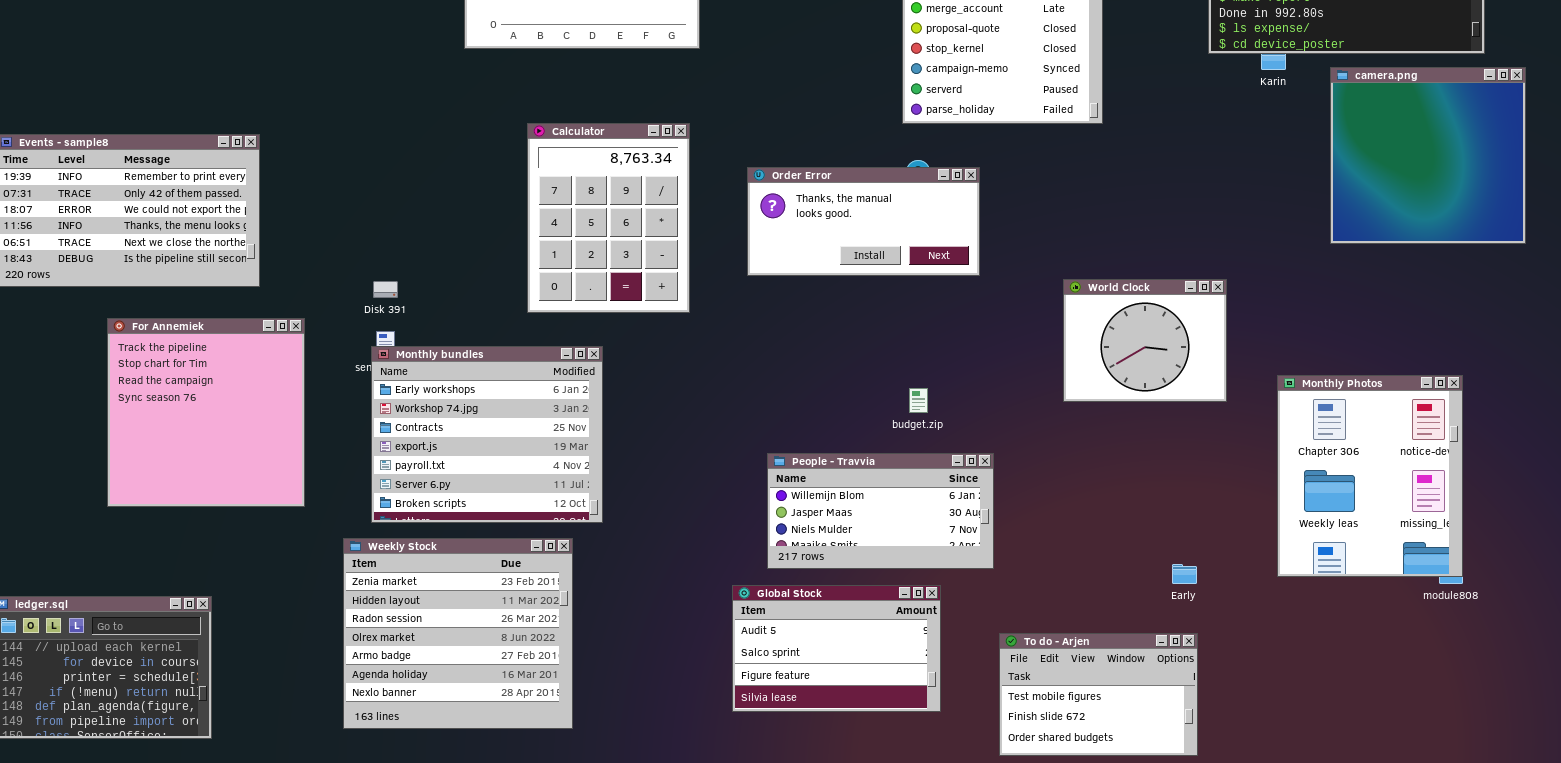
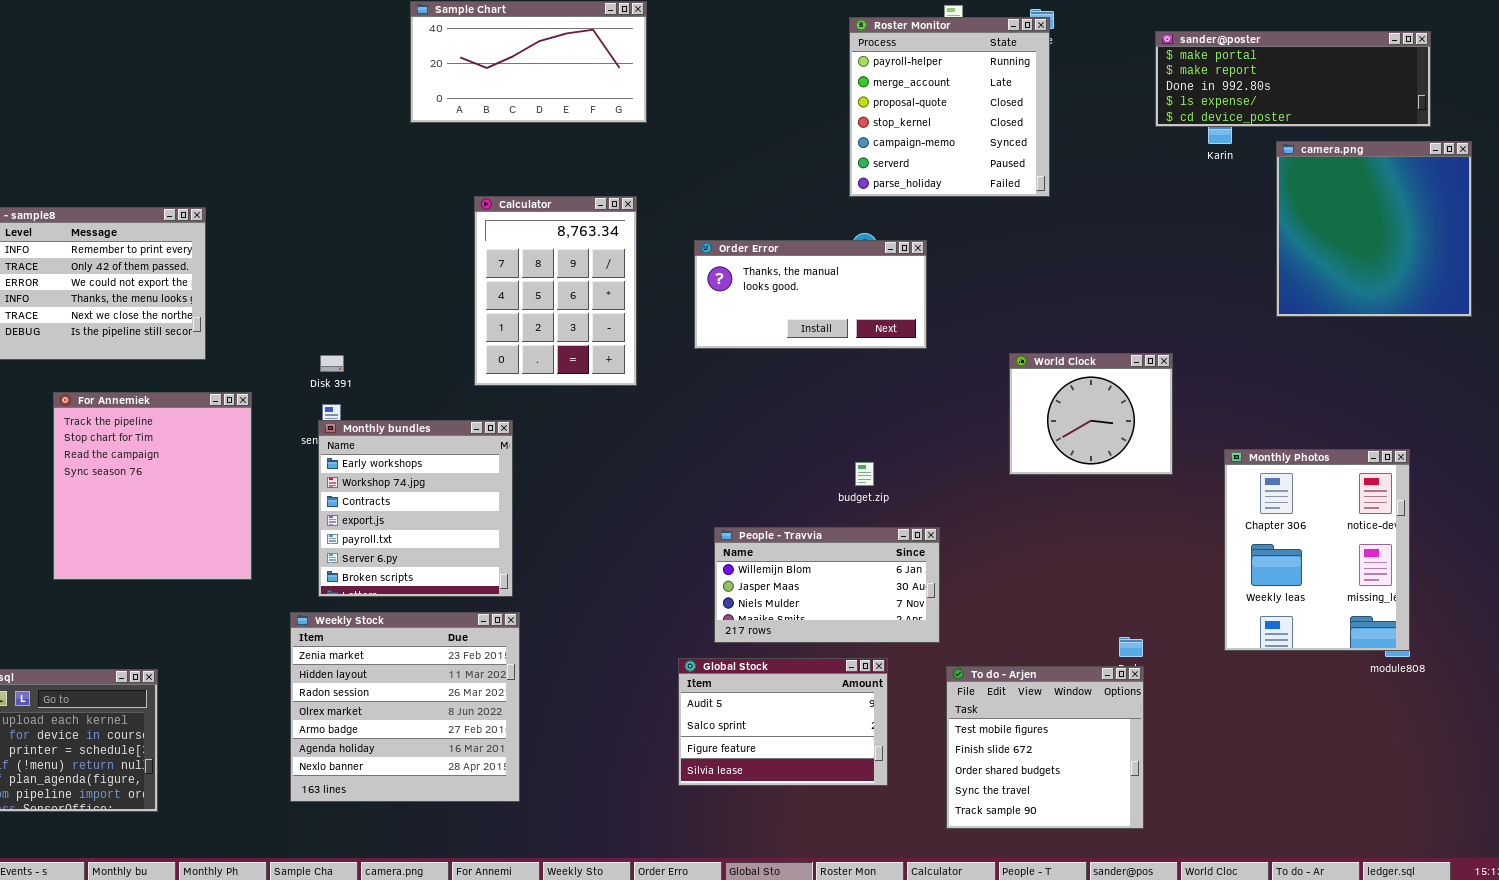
Monthly bundles: [371,346,603,523] -> [318,420,513,597], resized
To do - Arjen: [999,633,1198,756] -> [946,666,1144,829], resized

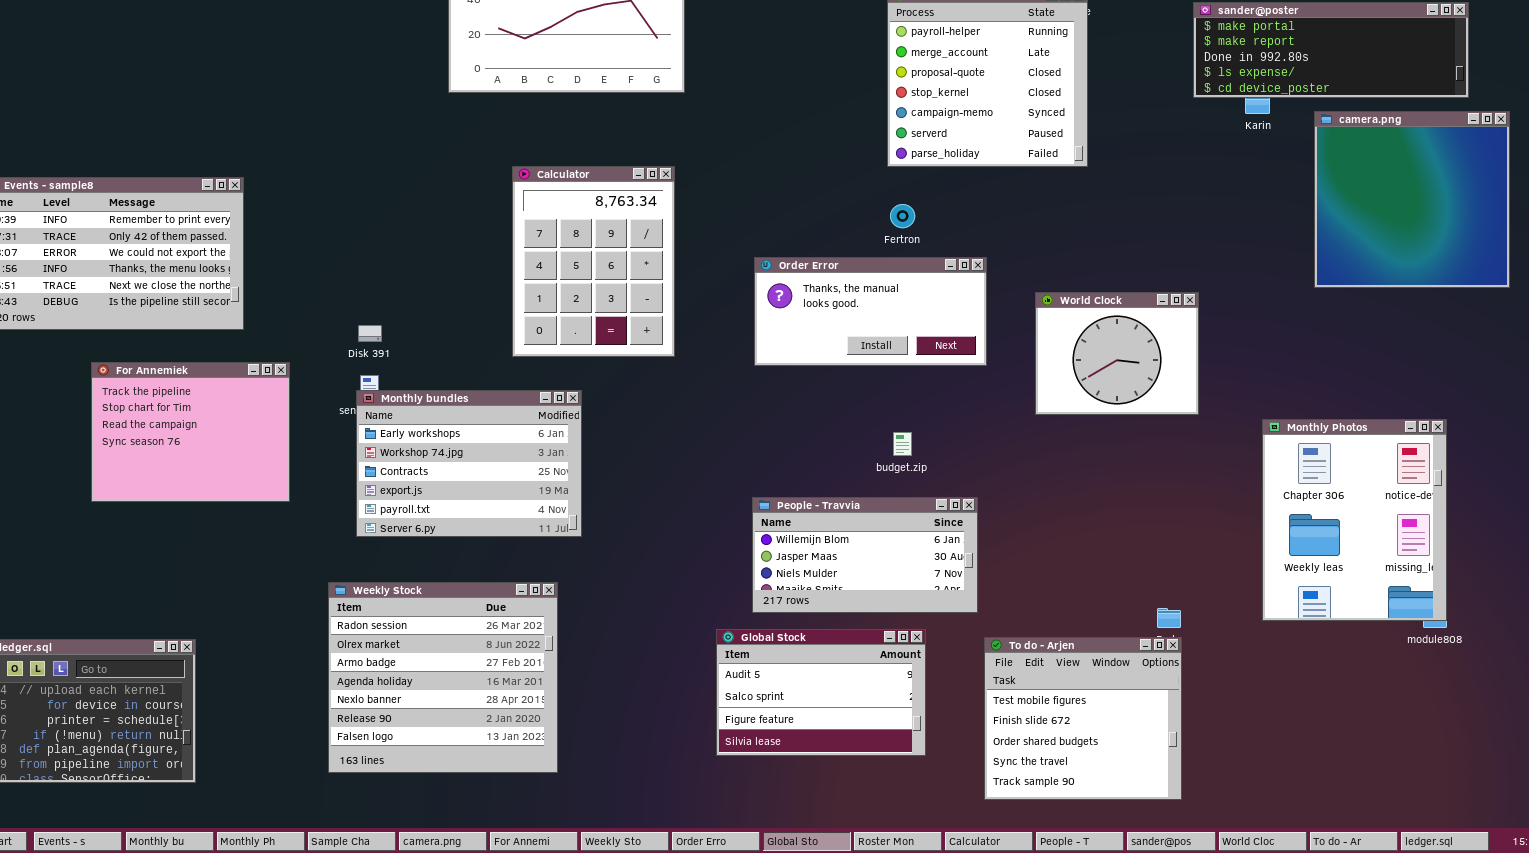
Order Error: [694,240,927,349] -> [754,257,987,366], moved
World Clock: [1009,353,1173,475] -> [1035,292,1199,415], moved
For Annemiek: [53,392,252,580] -> [91,362,290,502], resized
Monthly bundles: [318,420,513,597] -> [356,390,582,537], resized
Weekly Stock: [290,612,520,802] -> [328,582,558,773], scrolled down 2 rows

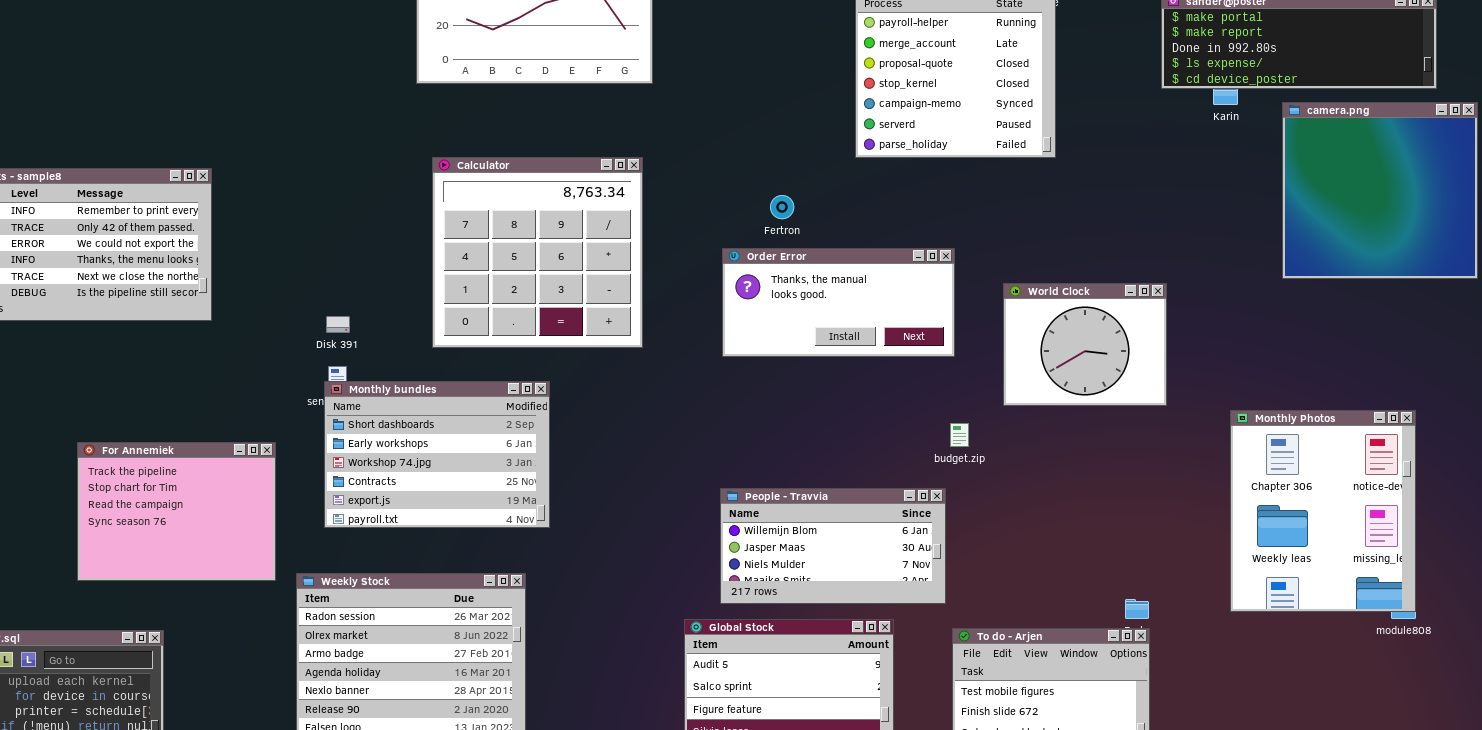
Calculator: [512,166,675,357] -> [432,157,643,348], resized
Fertron: [890,204,915,228] -> [770,195,794,219], moved
For Annemiek: [91,362,290,502] -> [77,442,276,581], moved
Monthly bundles: [356,390,582,537] -> [324,381,550,528], scrolled up 1 row
budget.zip: [893,432,912,456] -> [950,423,969,447], moved

